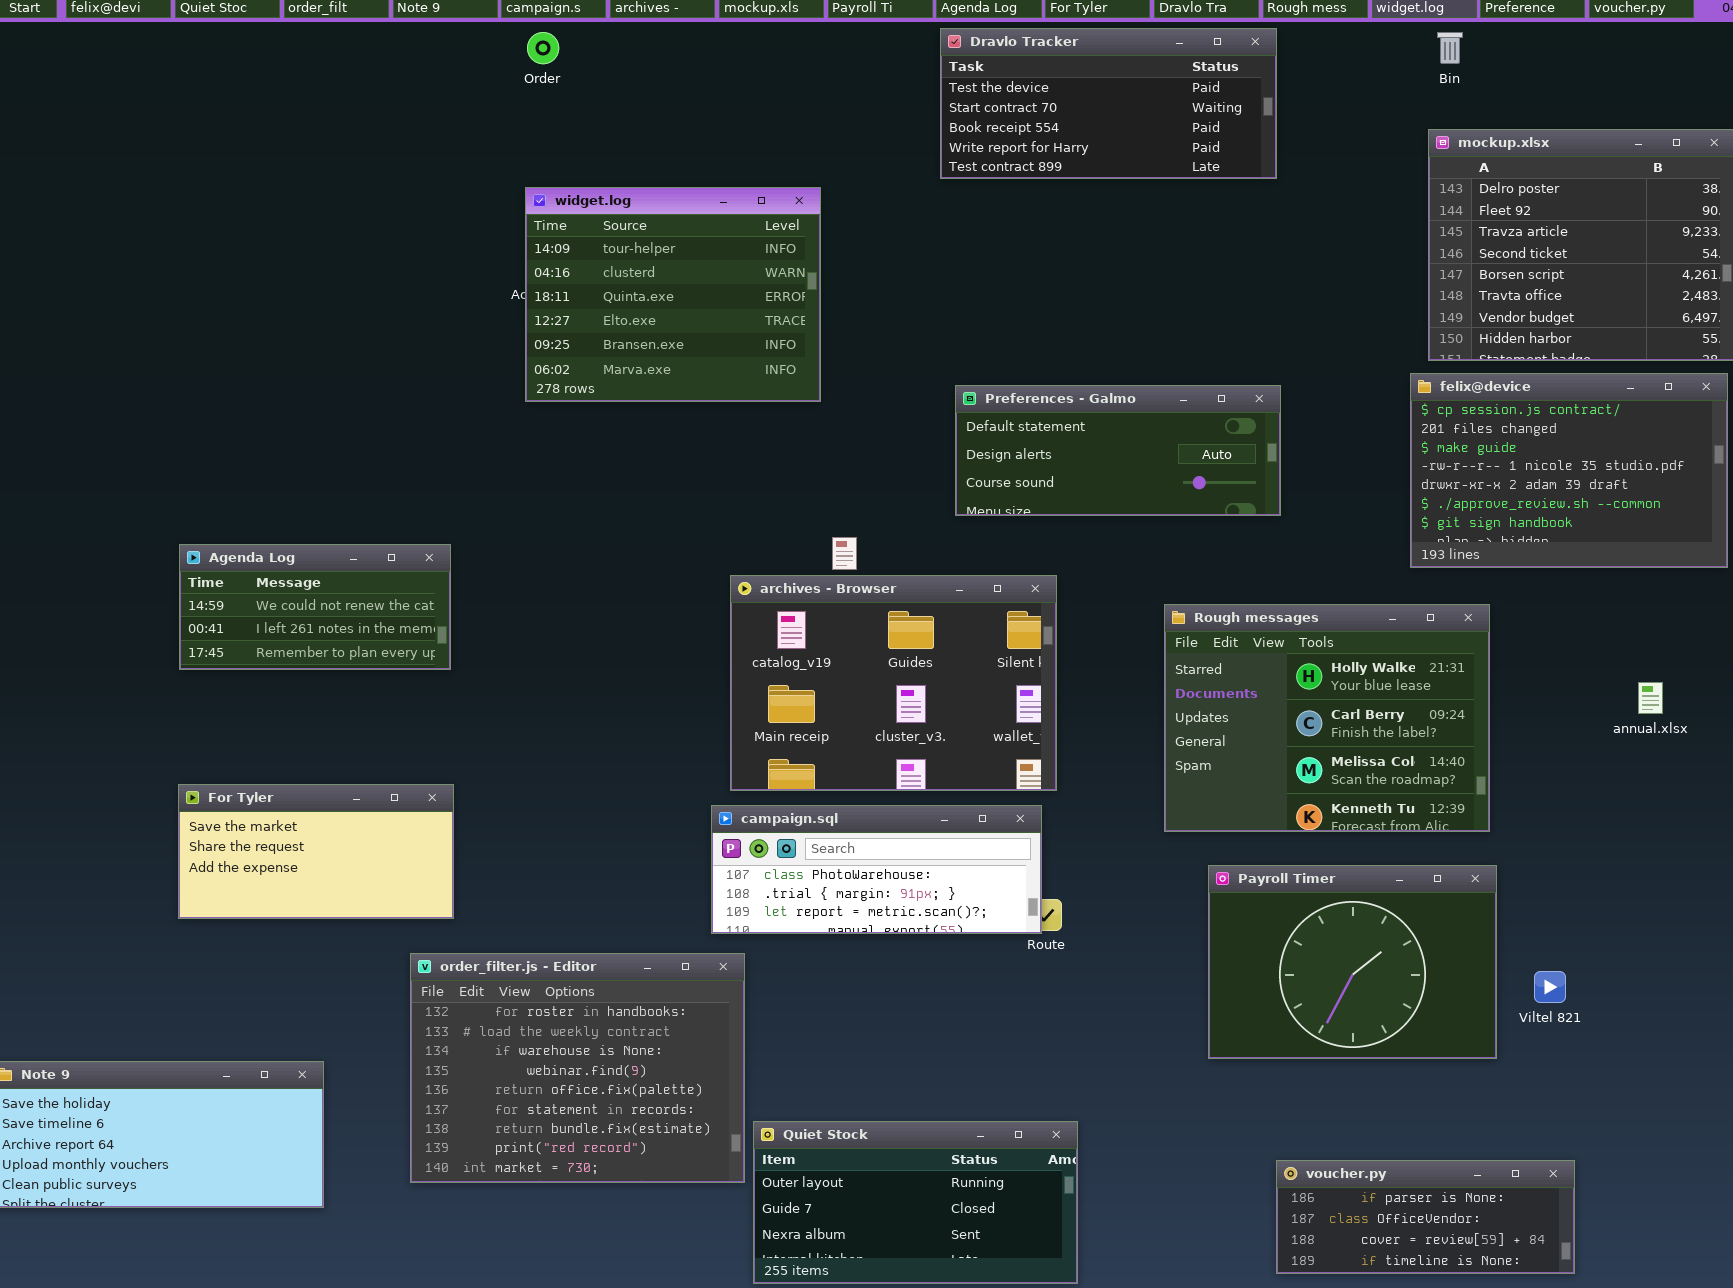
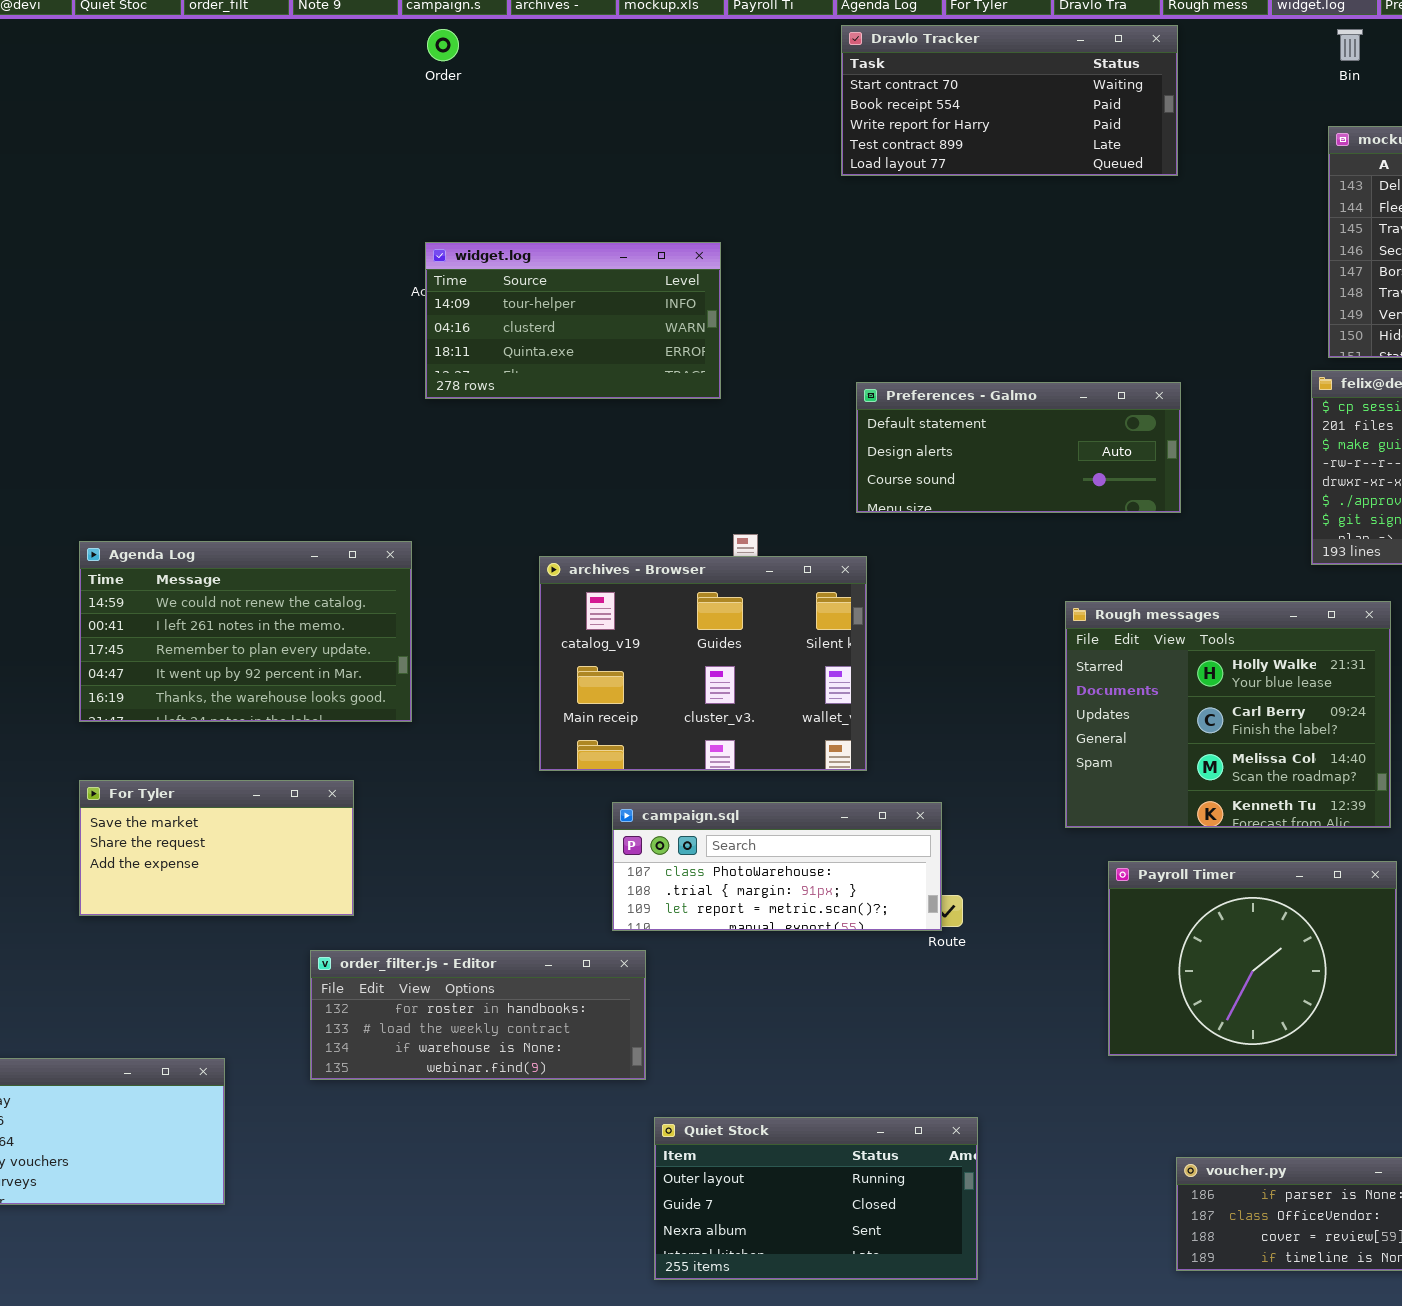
Dravlo Tracker: [940,28,1277,179] -> [841,25,1178,176], scrolled down 1 row
widget.log: [525,187,821,402] -> [425,242,721,399], resized
Agenda Log: [179,544,451,670] -> [79,541,412,722], resized
archives - Browser: [730,575,1057,791] -> [539,556,867,771], moved
order_filter.js - Editor: [410,953,745,1183] -> [310,950,646,1080], resized

